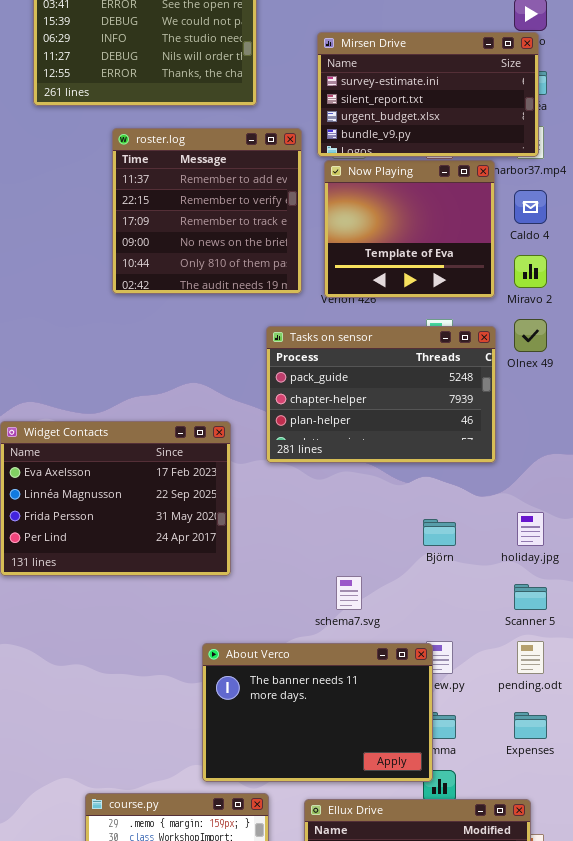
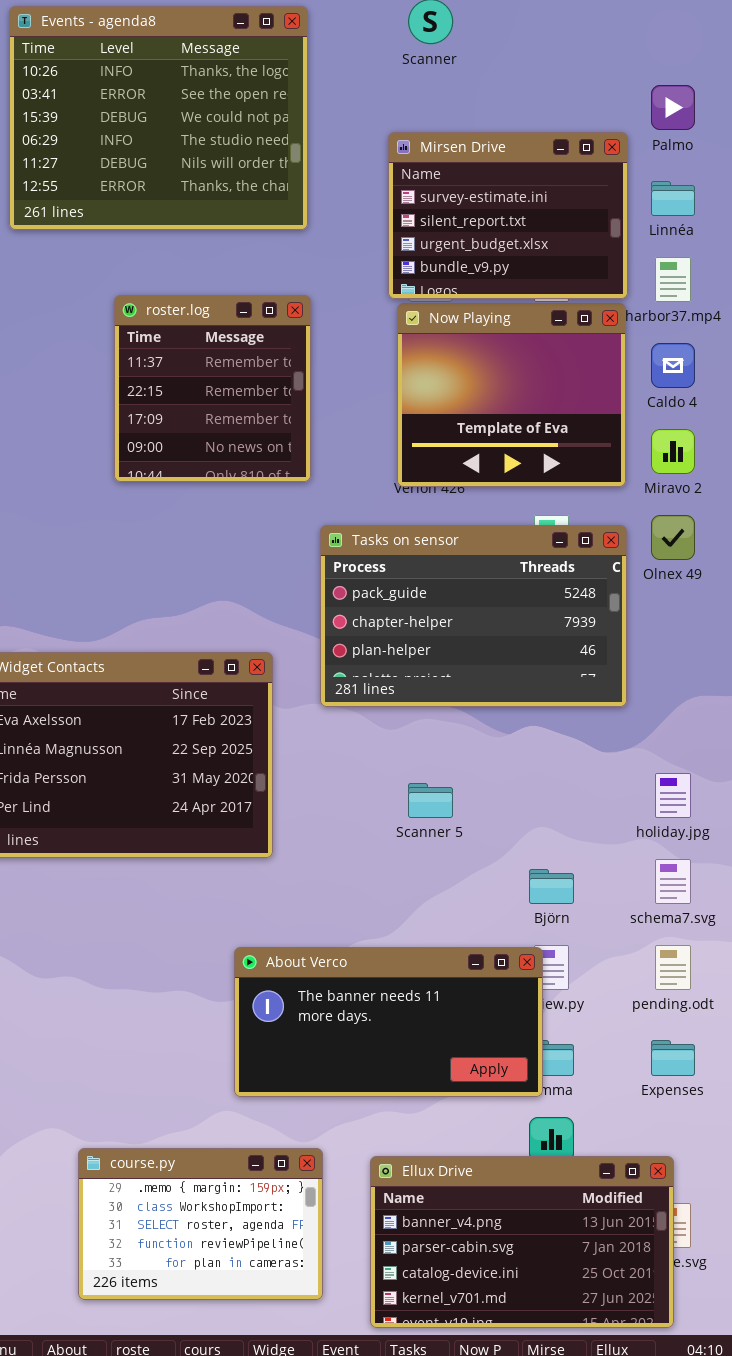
Mirsen Drive: [317,32,539,157] -> [388,132,628,299], resized
roster.log: [112,128,302,294] -> [114,295,311,482], resized
Björn: [423,519,456,546] -> [529,869,574,904], moved
schema7.svg: [336,576,362,610] -> [655,859,691,904], moved
Scanner 5: [514,584,547,610] -> [408,783,453,818], moved
About Verco: [202,643,433,782] -> [234,947,543,1097], resized

